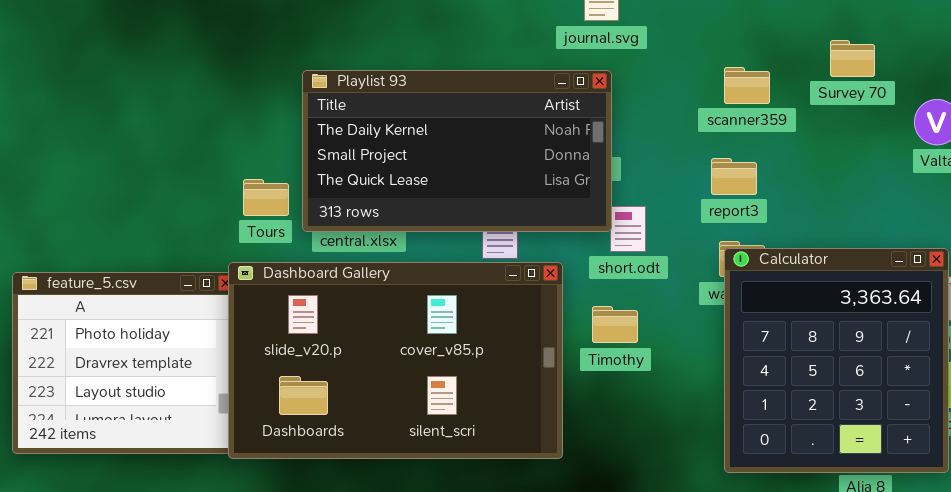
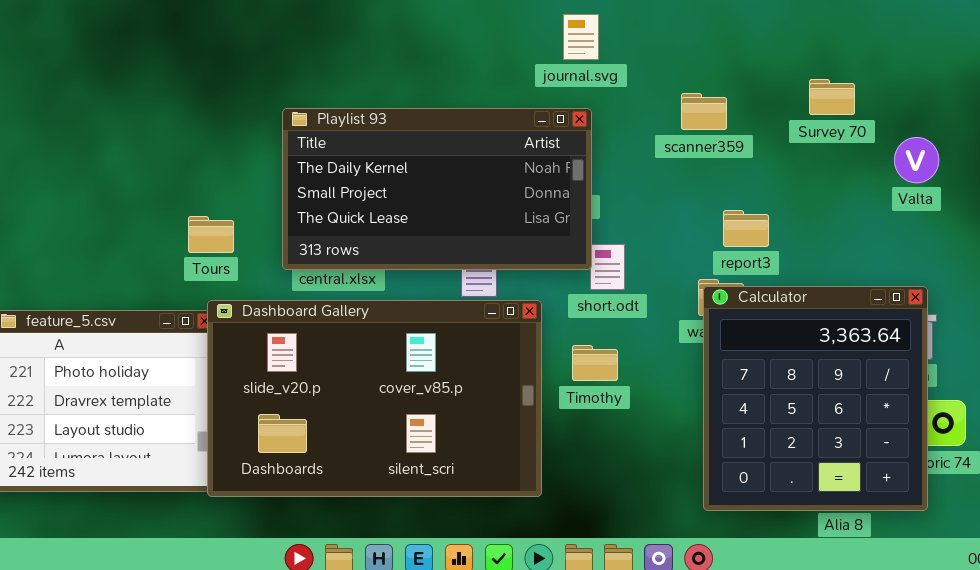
scanner359: [724,67,770,104] -> [681,93,727,130], moved
report3: [711,158,757,195] -> [723,210,769,247], moved
Tours: [243,179,289,216] -> [188,216,234,253], moved

